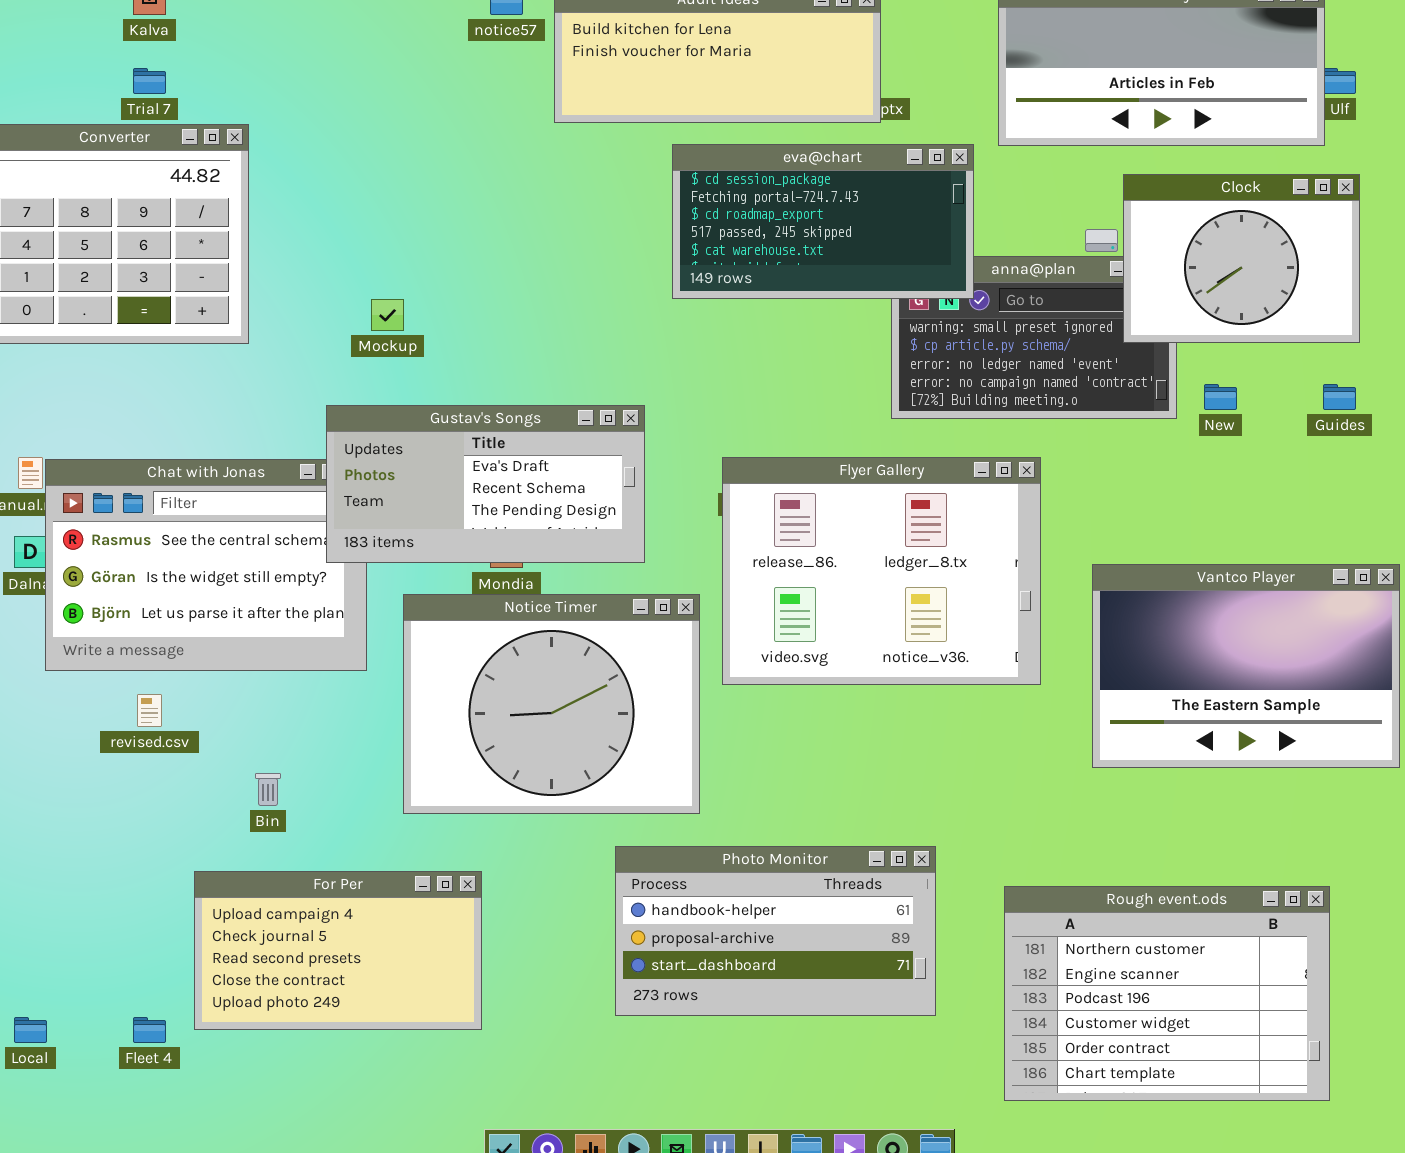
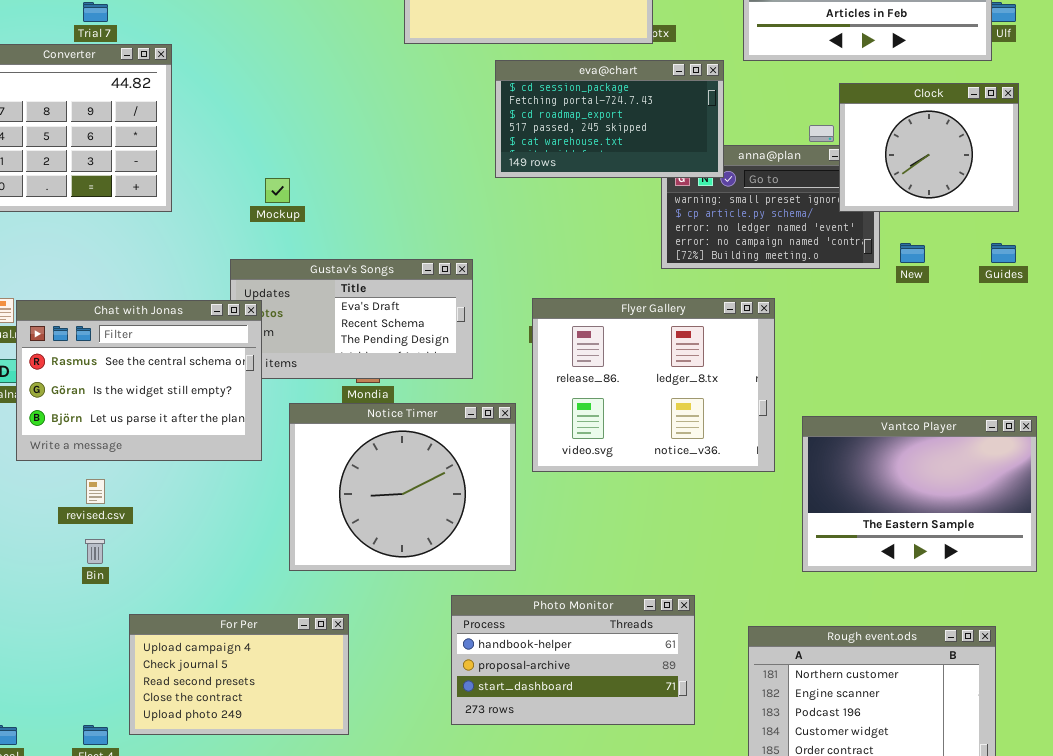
Chat with Jonas: [45,459,367,671] -> [16,300,262,461], raised
Vantco Player: [1092,564,1400,768] -> [802,416,1037,572], moved
Bin: [255,773,281,806] -> [85,539,105,564], moved

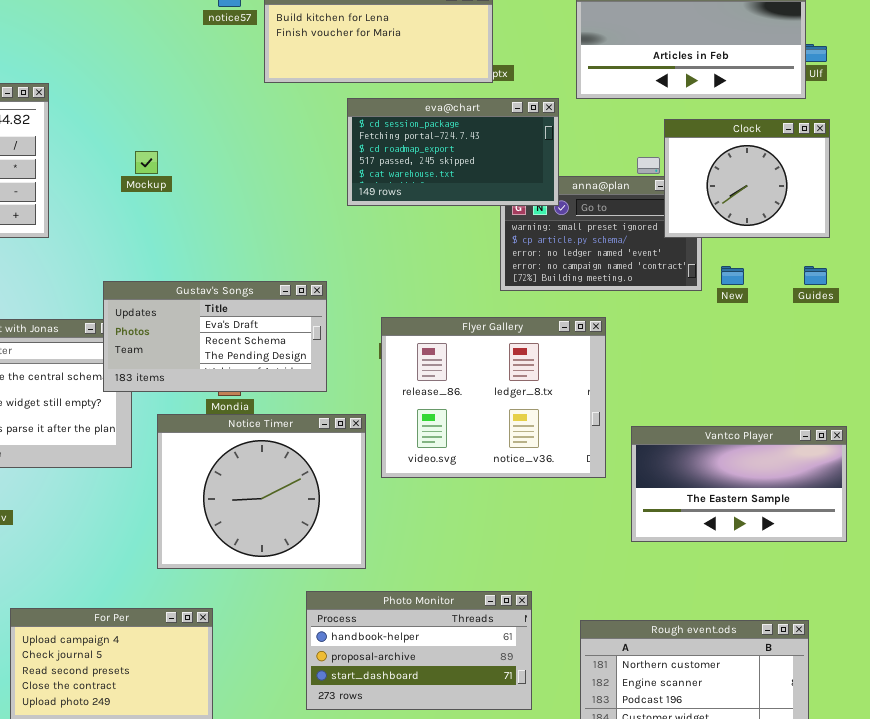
Mockup: [265,178,290,203] -> [135,151,158,174], moved
Gustav's Songs: [230,259,473,379] -> [103,281,327,392], raised
Vantco Player: [802,416,1037,572] -> [631,426,847,542], resized

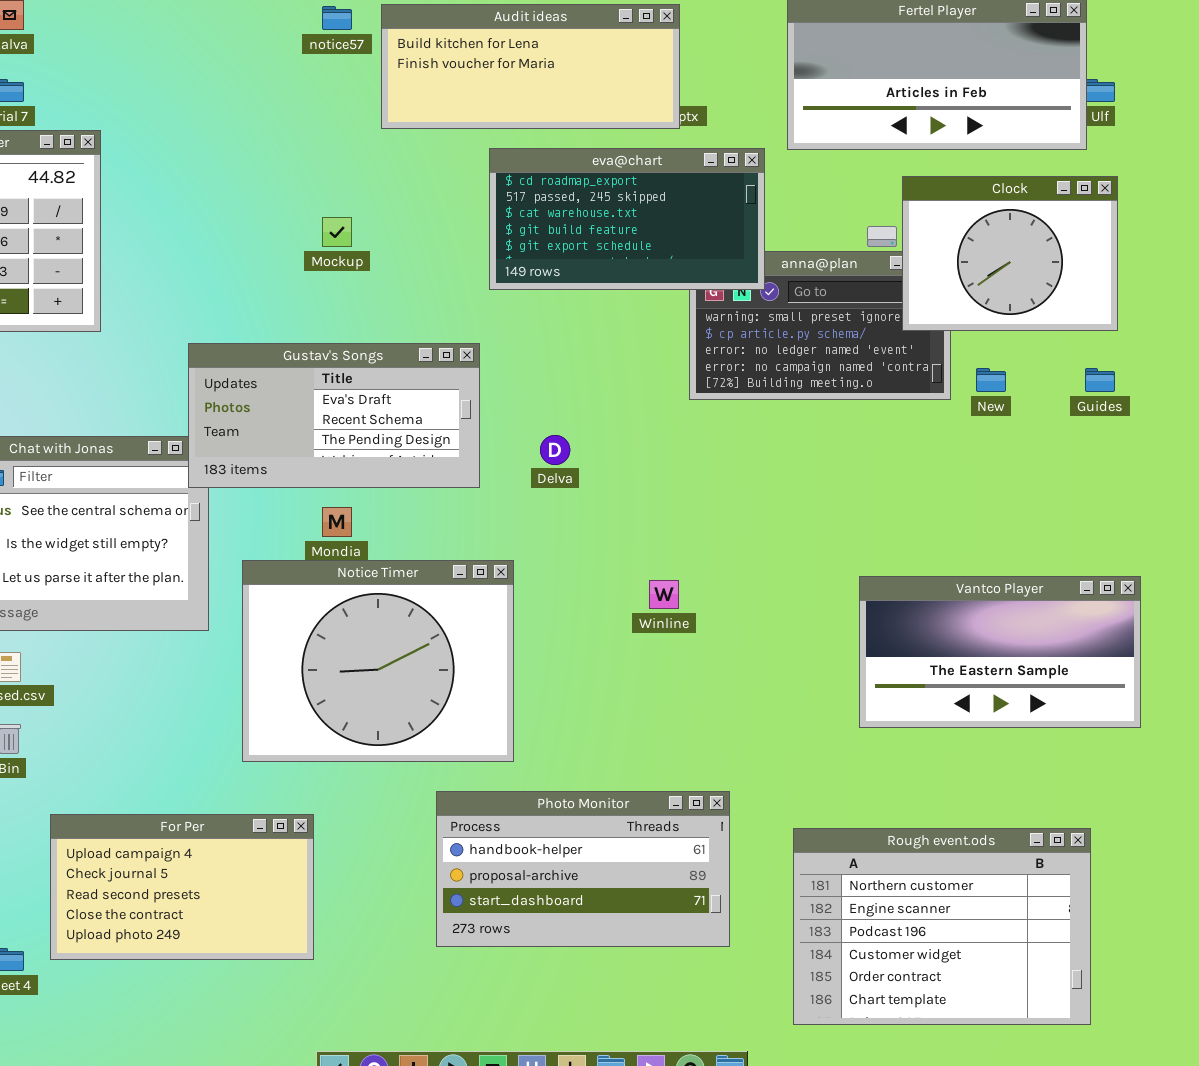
eva@chart: [347,98,559,206] -> [489,148,765,290], scrolled down 2 rows
Mockup: [135,151,158,174] -> [322,217,352,247], moved
Gustav's Songs: [103,281,327,392] -> [188,343,480,488], moved
Flyer Gallery: [381,317,606,478] -> none, closed

